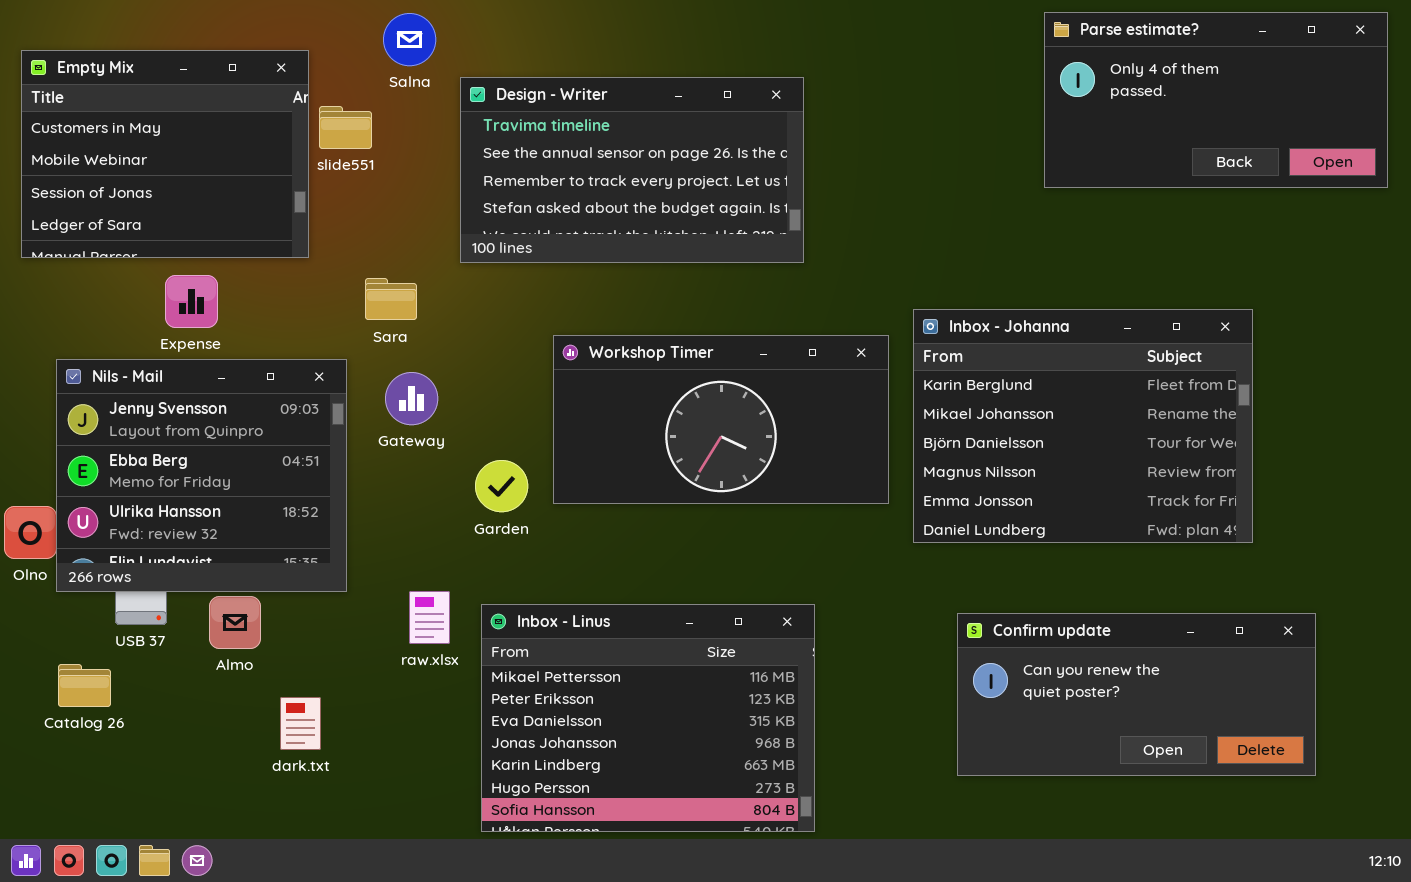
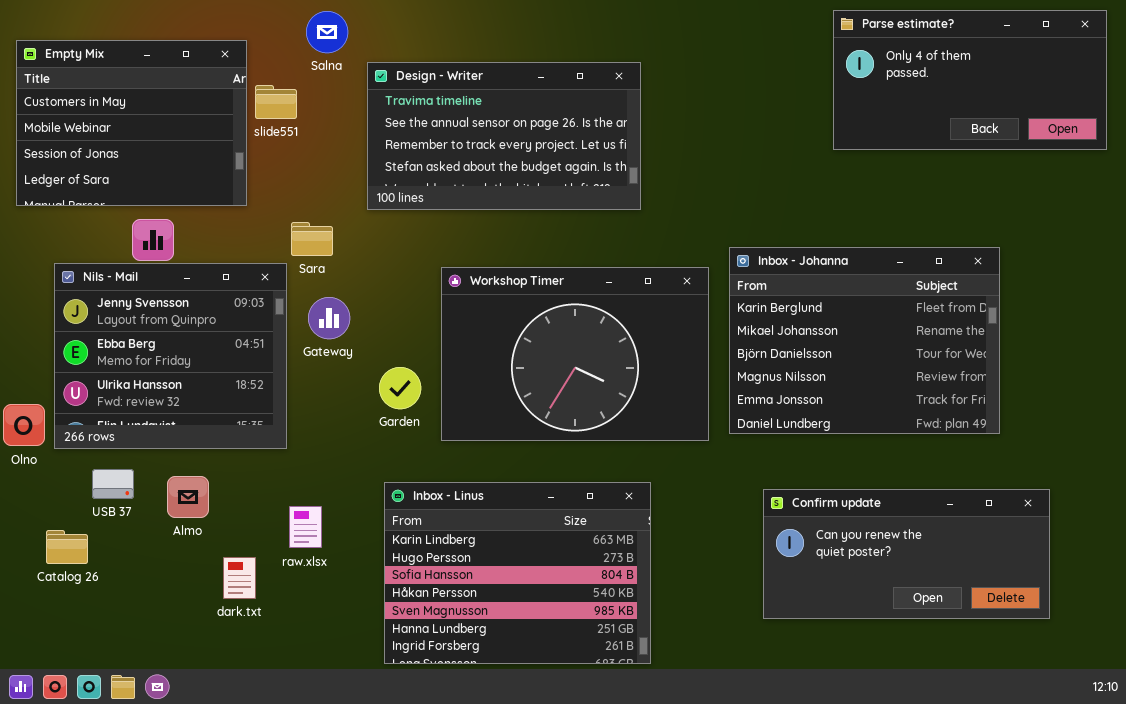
Workshop Timer: [553,335,889,504] -> [441,267,709,441], resized
Nils - Mail: [56,359,347,592] -> [54,263,287,449], moved
raw.xlsx: [409,591,450,644] -> [289,506,322,548], moved
Inbox - Linus: [481,604,815,832] -> [384,482,651,664], scrolled down 4 rows

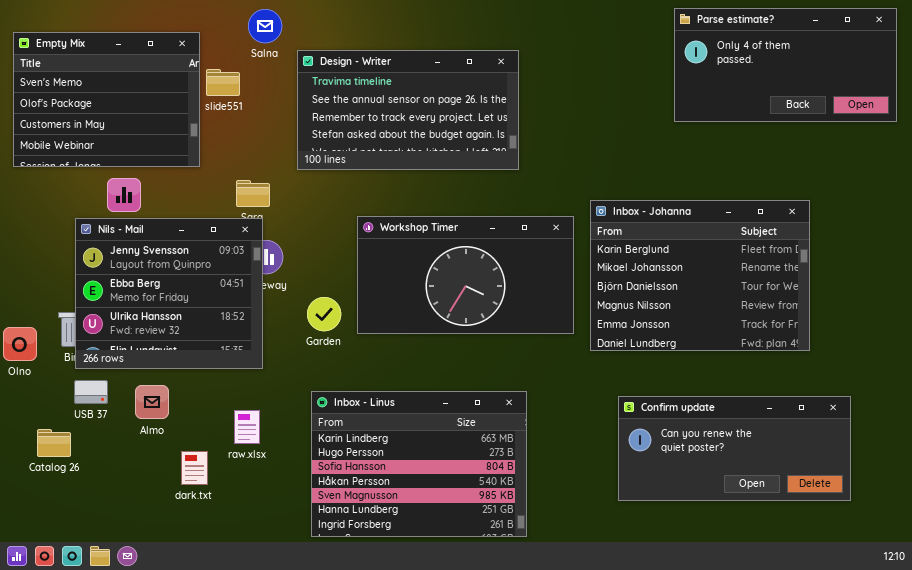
Empty Mix: [16,40,247,206] -> [13,32,200,167], scrolled up 2 rows
Nils - Mail: [54,263,287,449] -> [75,218,263,369], moved
Workshop Timer: [441,267,709,441] -> [357,216,574,334], resized

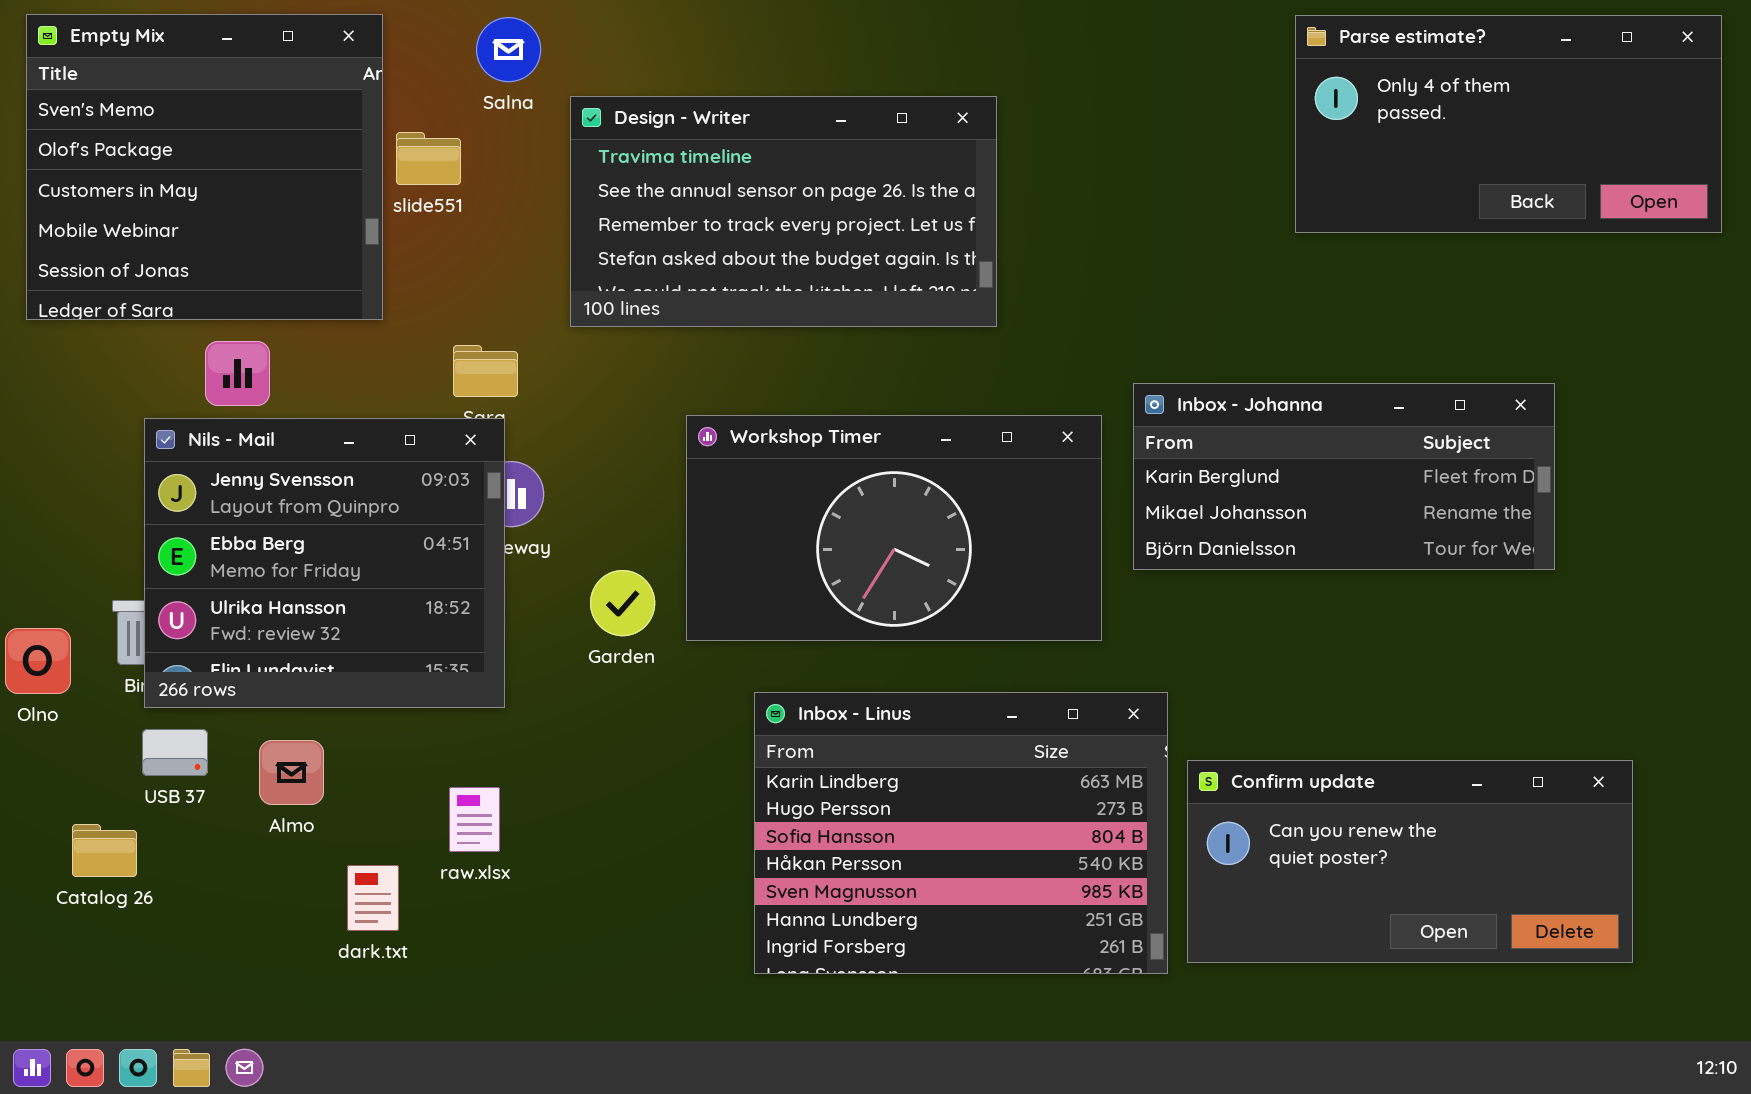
Empty Mix: [13,32,200,167] -> [26,14,383,320], resized
Inbox - Johanna: [590,200,810,351] -> [1133,383,1555,570], resized
Inbox - Linus: [311,391,527,537] -> [754,692,1168,974], moved

